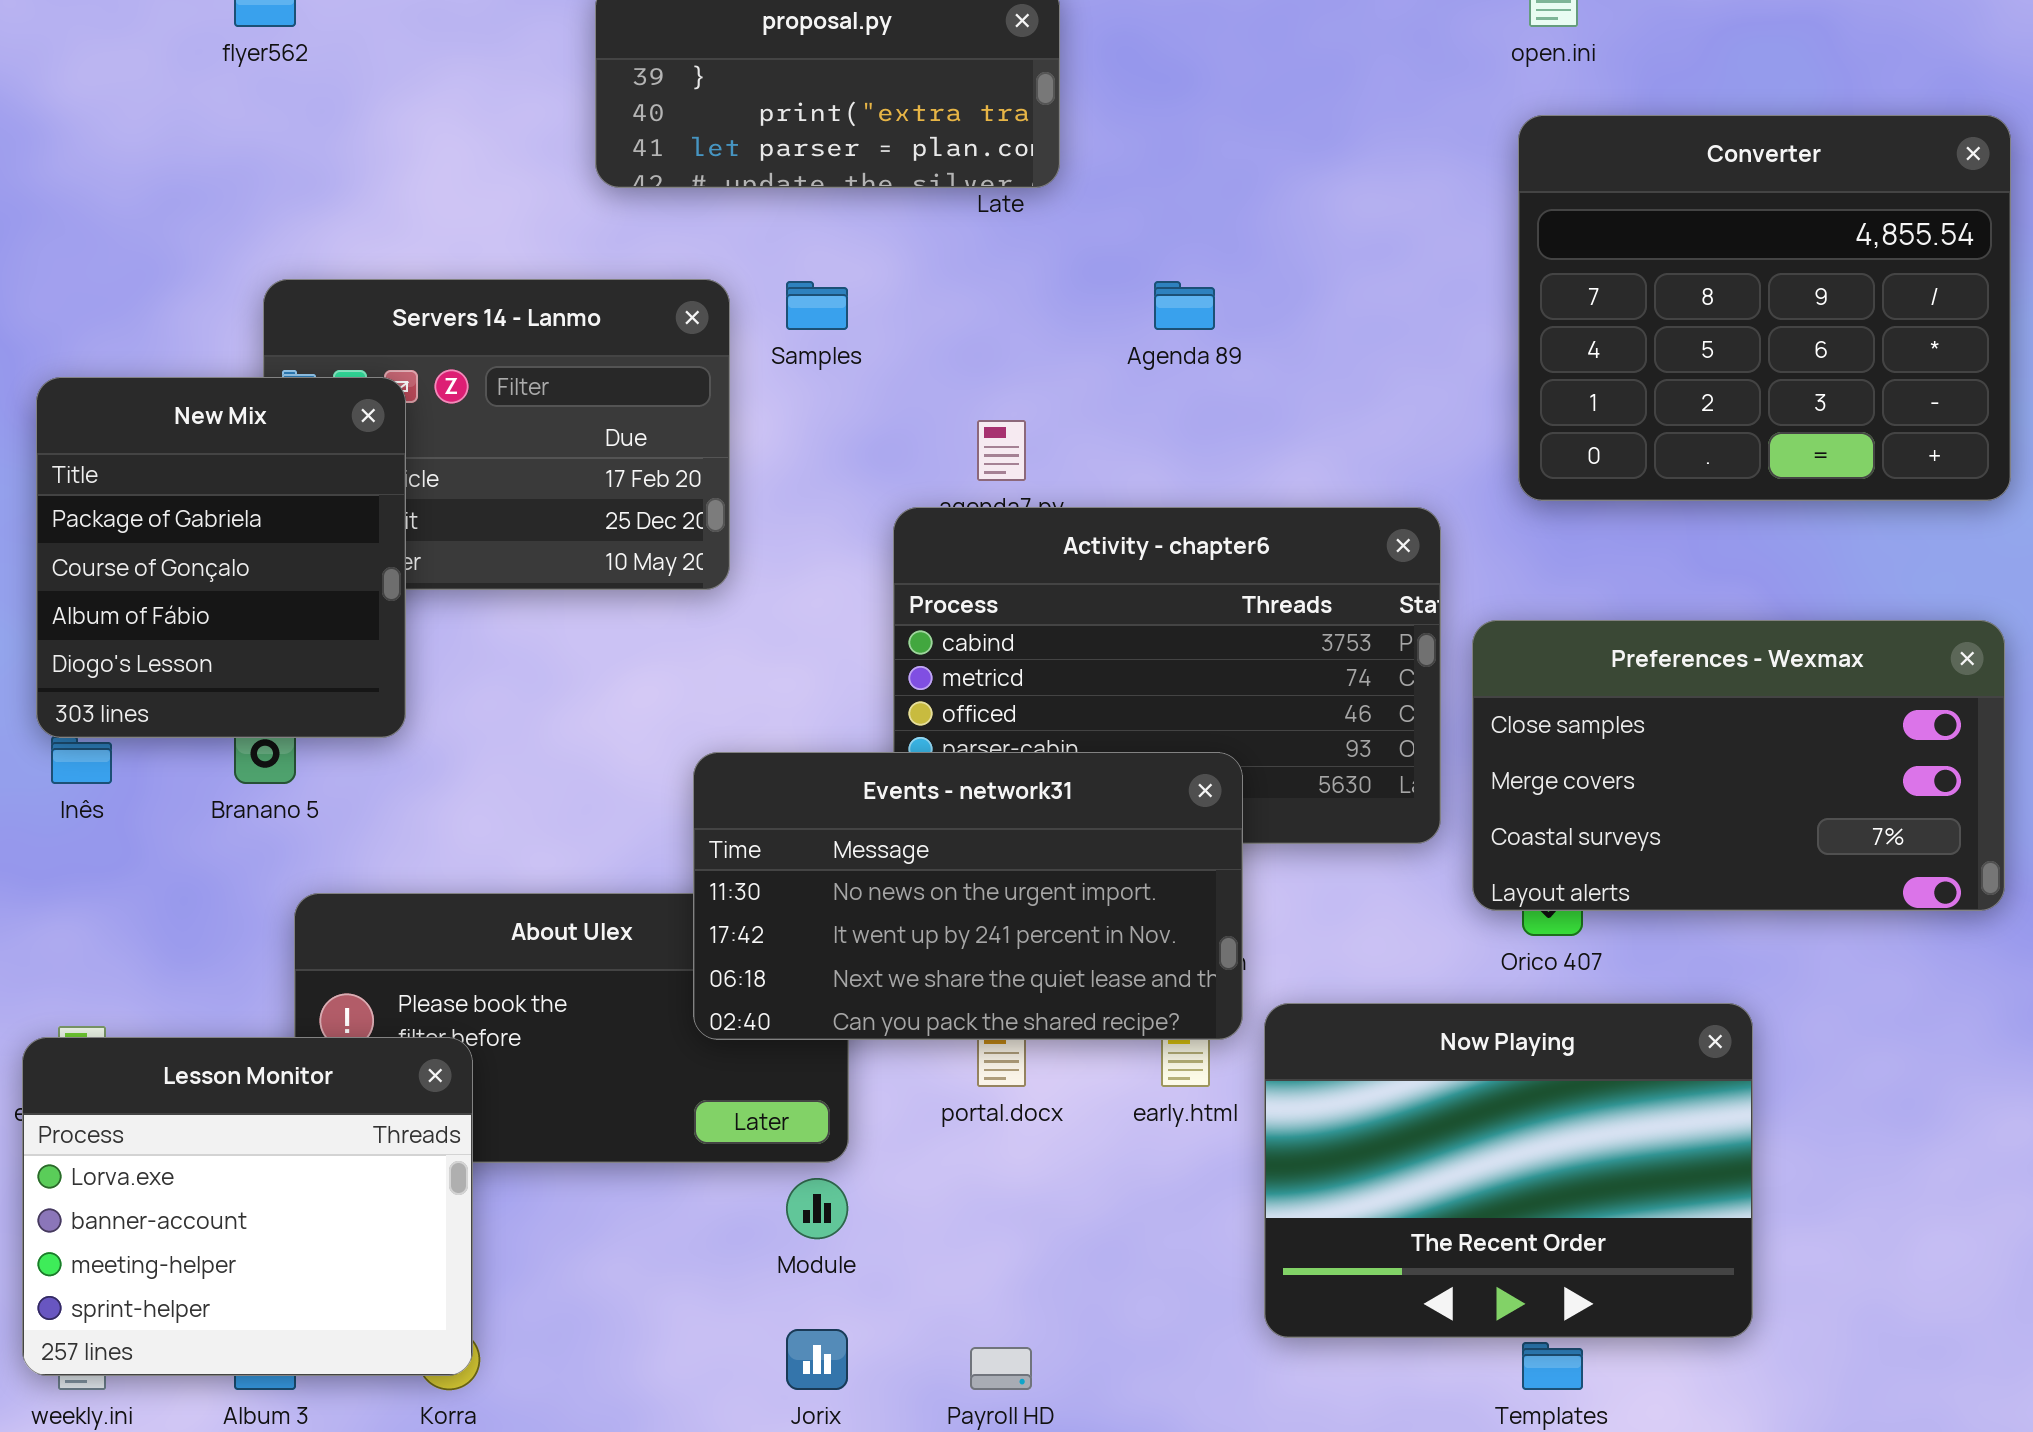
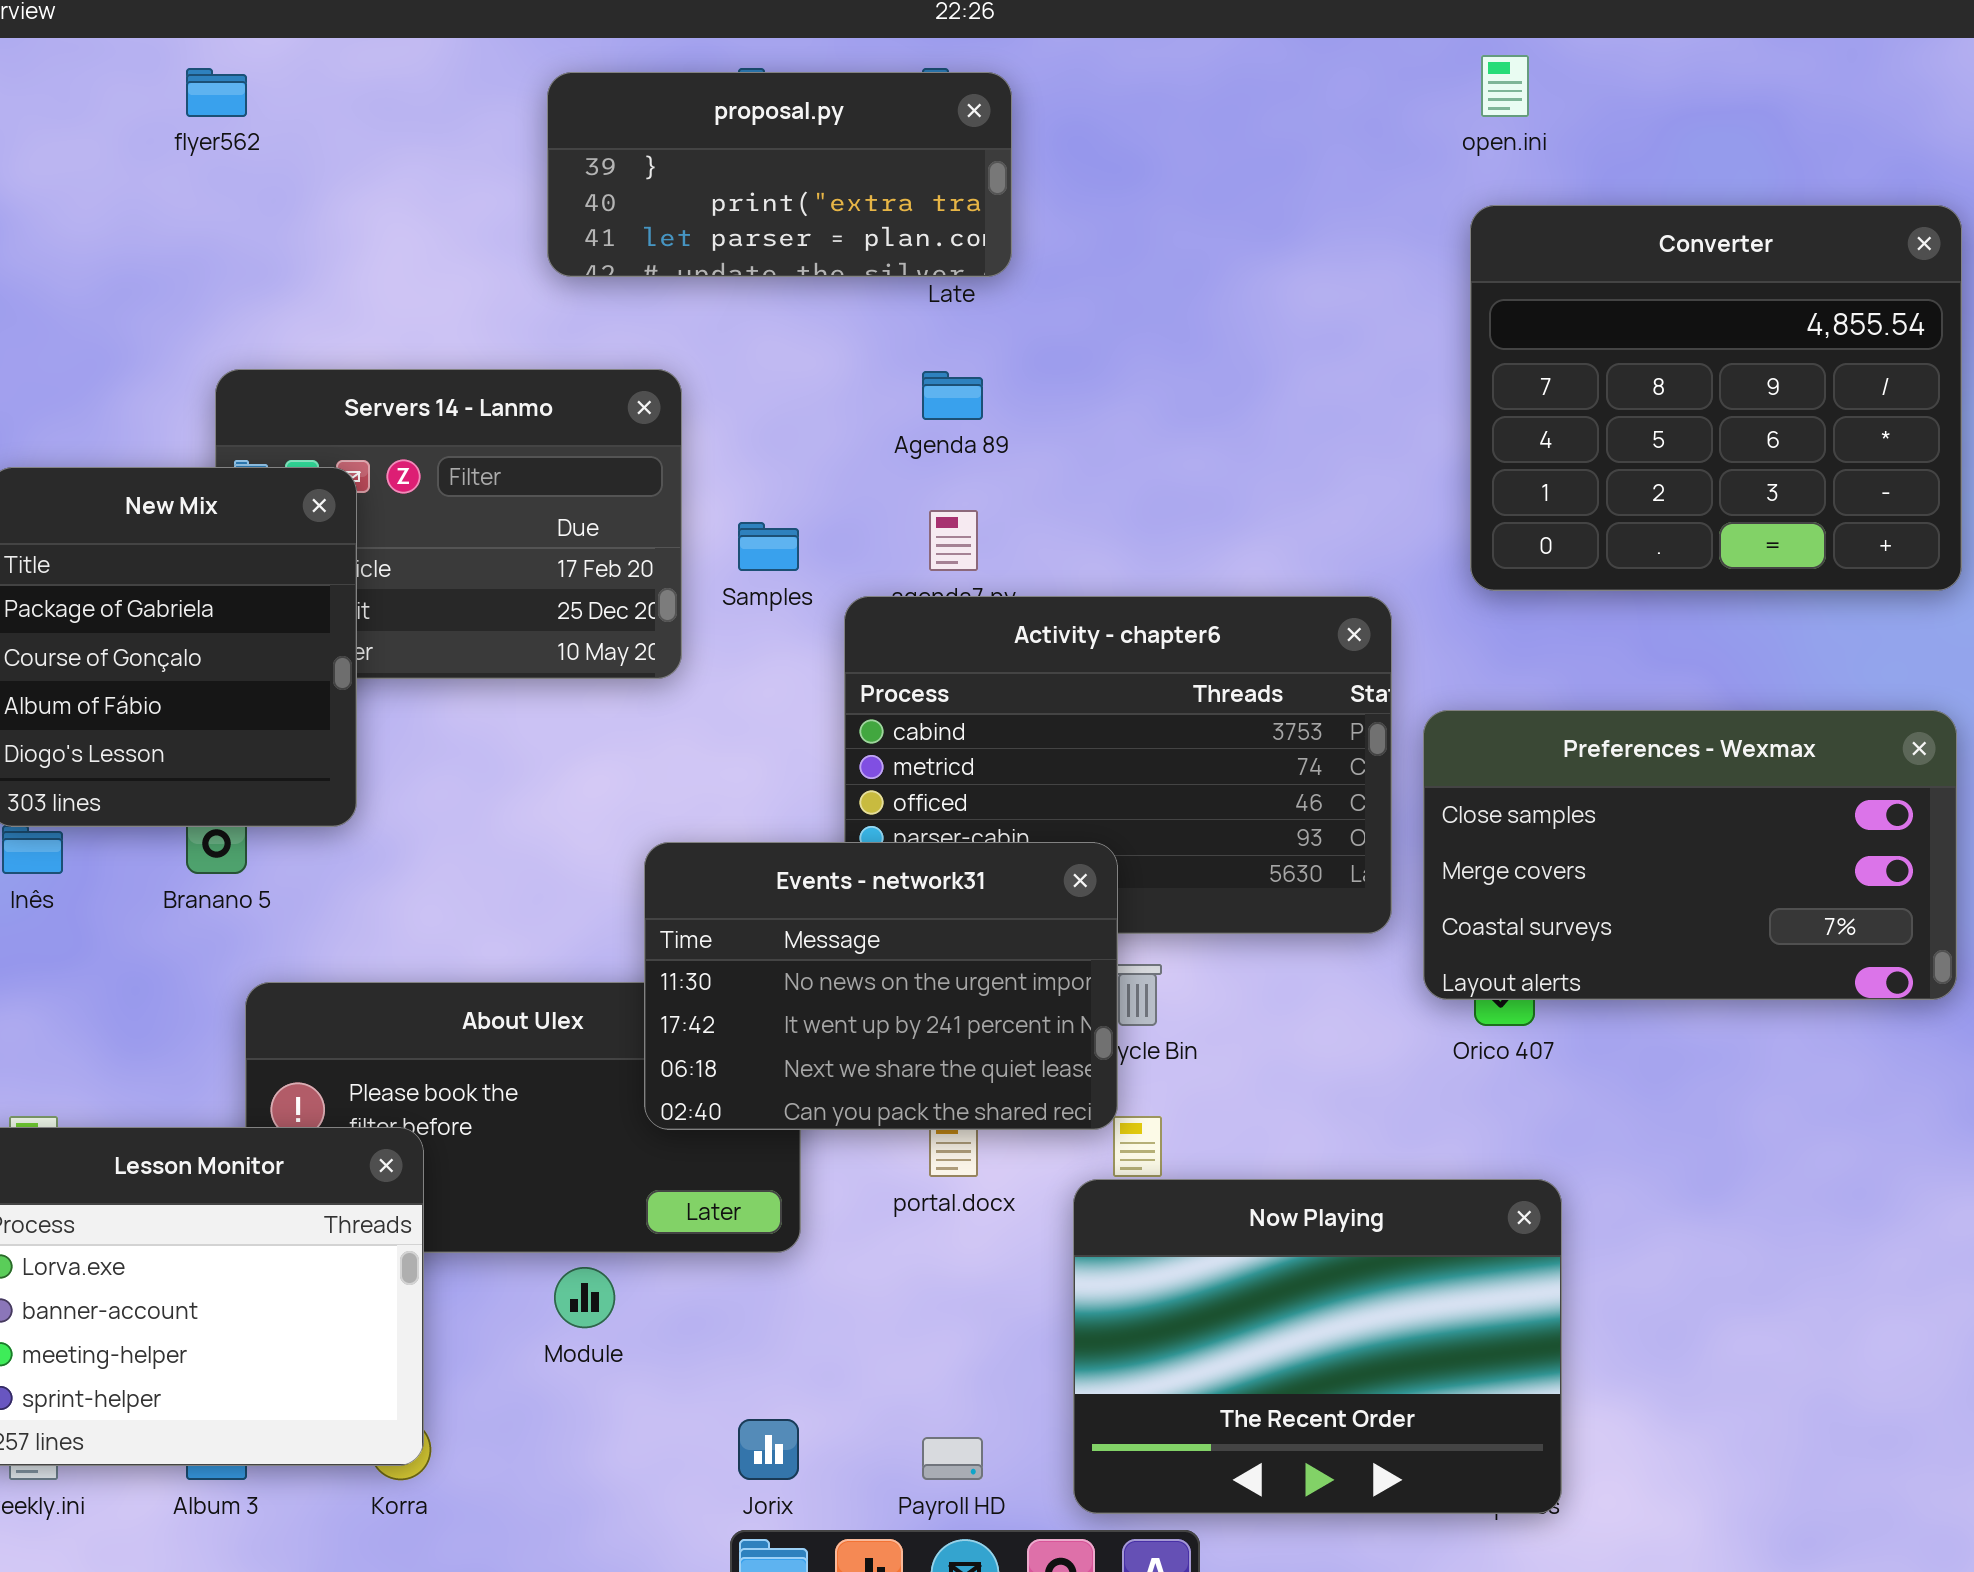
Samples: [786,281,848,330] -> [738,522,799,571], moved
Agenda 89: [1154,281,1215,330] -> [922,371,983,420], moved
Events - network31: [693,752,1243,1040] -> [644,842,1118,1130], resized
Now Playing: [1264,1003,1753,1338] -> [1073,1179,1562,1514], moved
Module: [786,1178,848,1239] -> [554,1267,615,1328], moved

